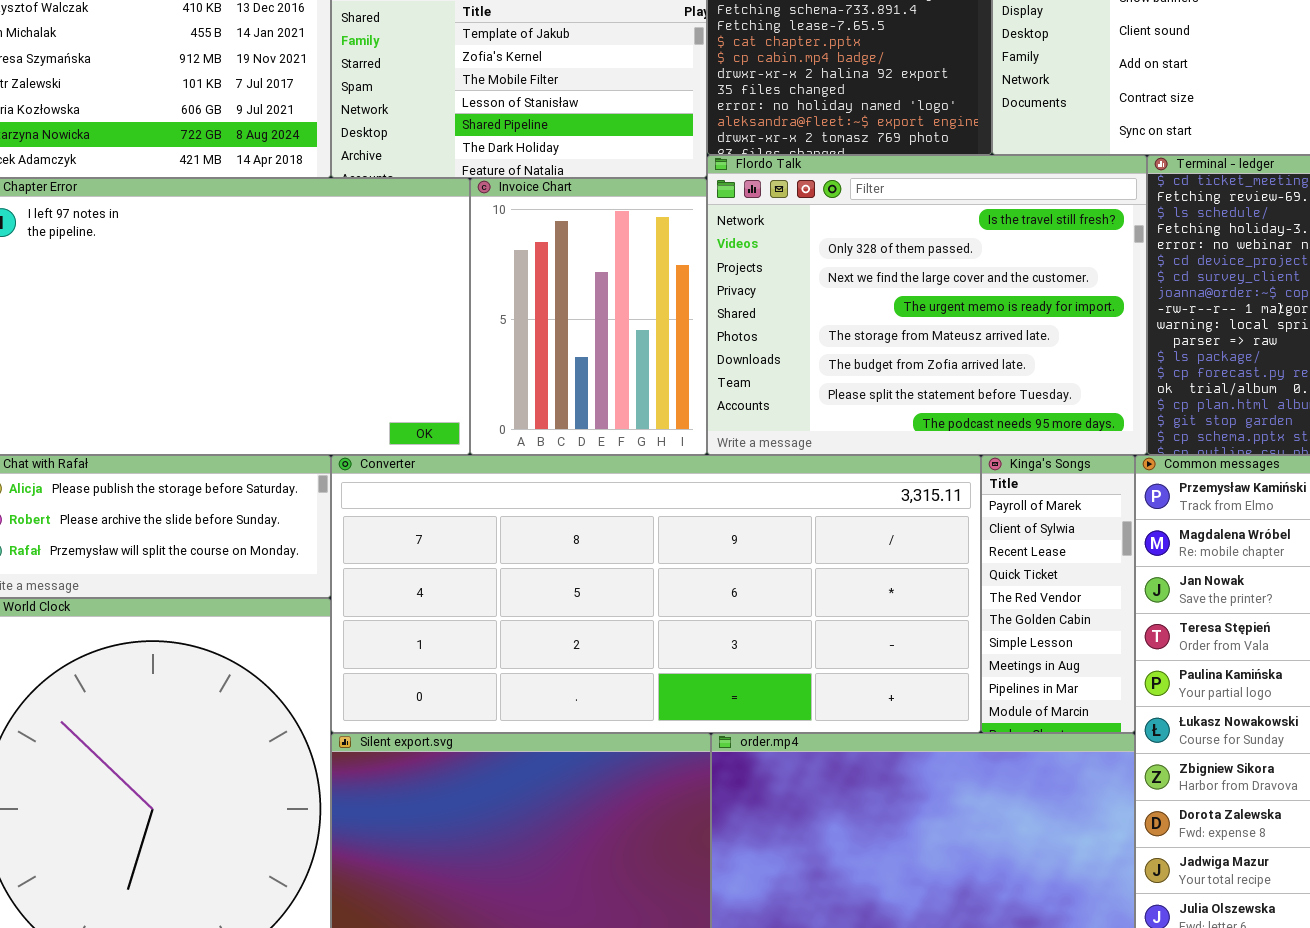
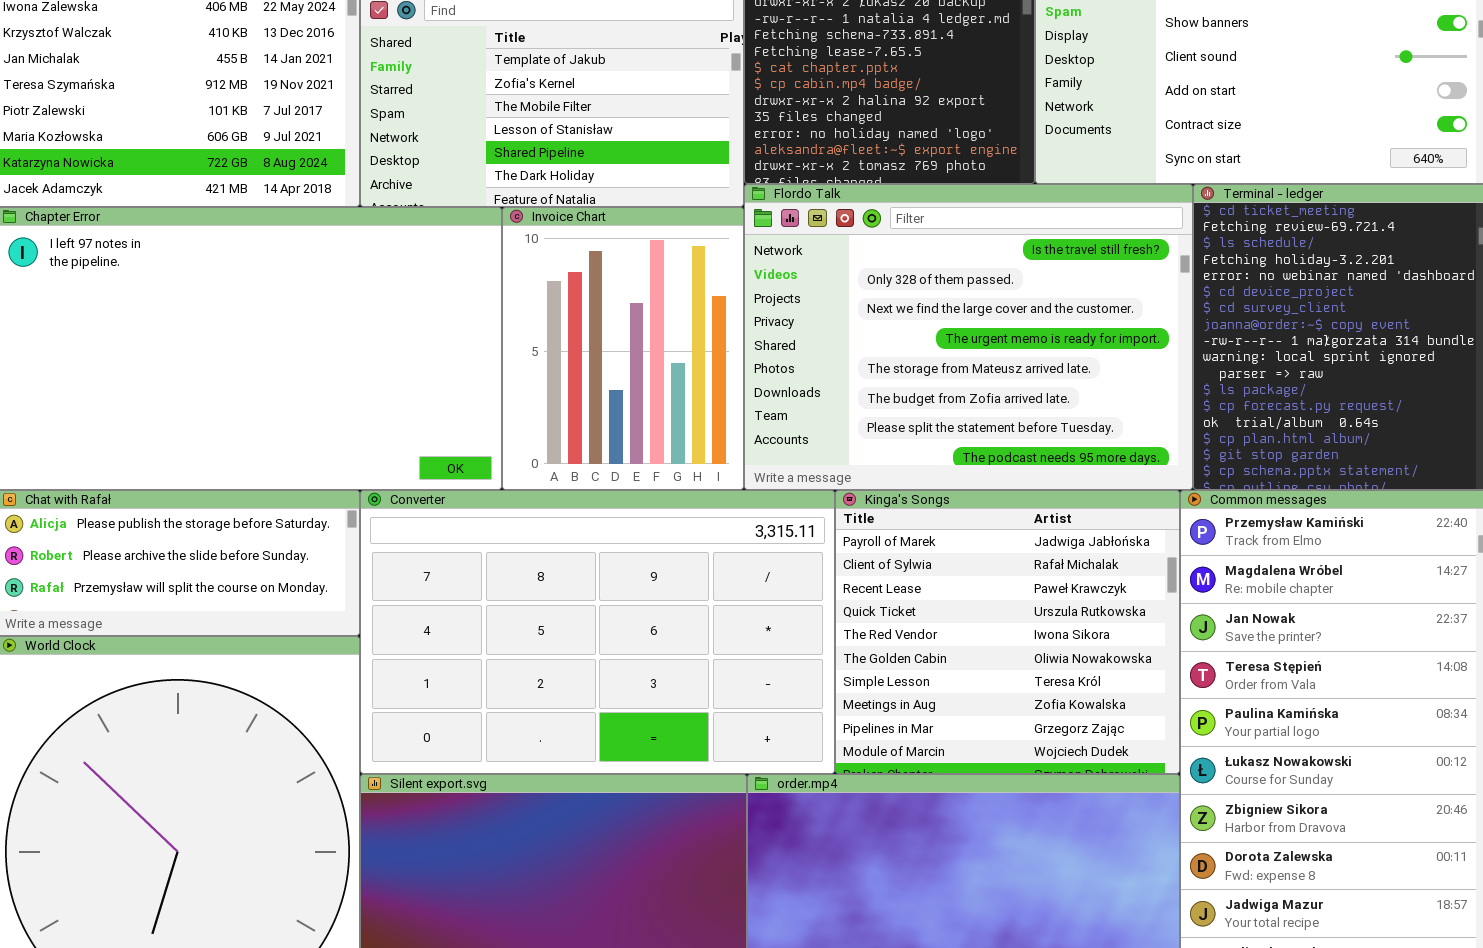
Converter: [331,455,981,733] -> [360,490,835,774], resized
Kinga's Songs: [981,455,1135,733] -> [835,490,1180,774], resized

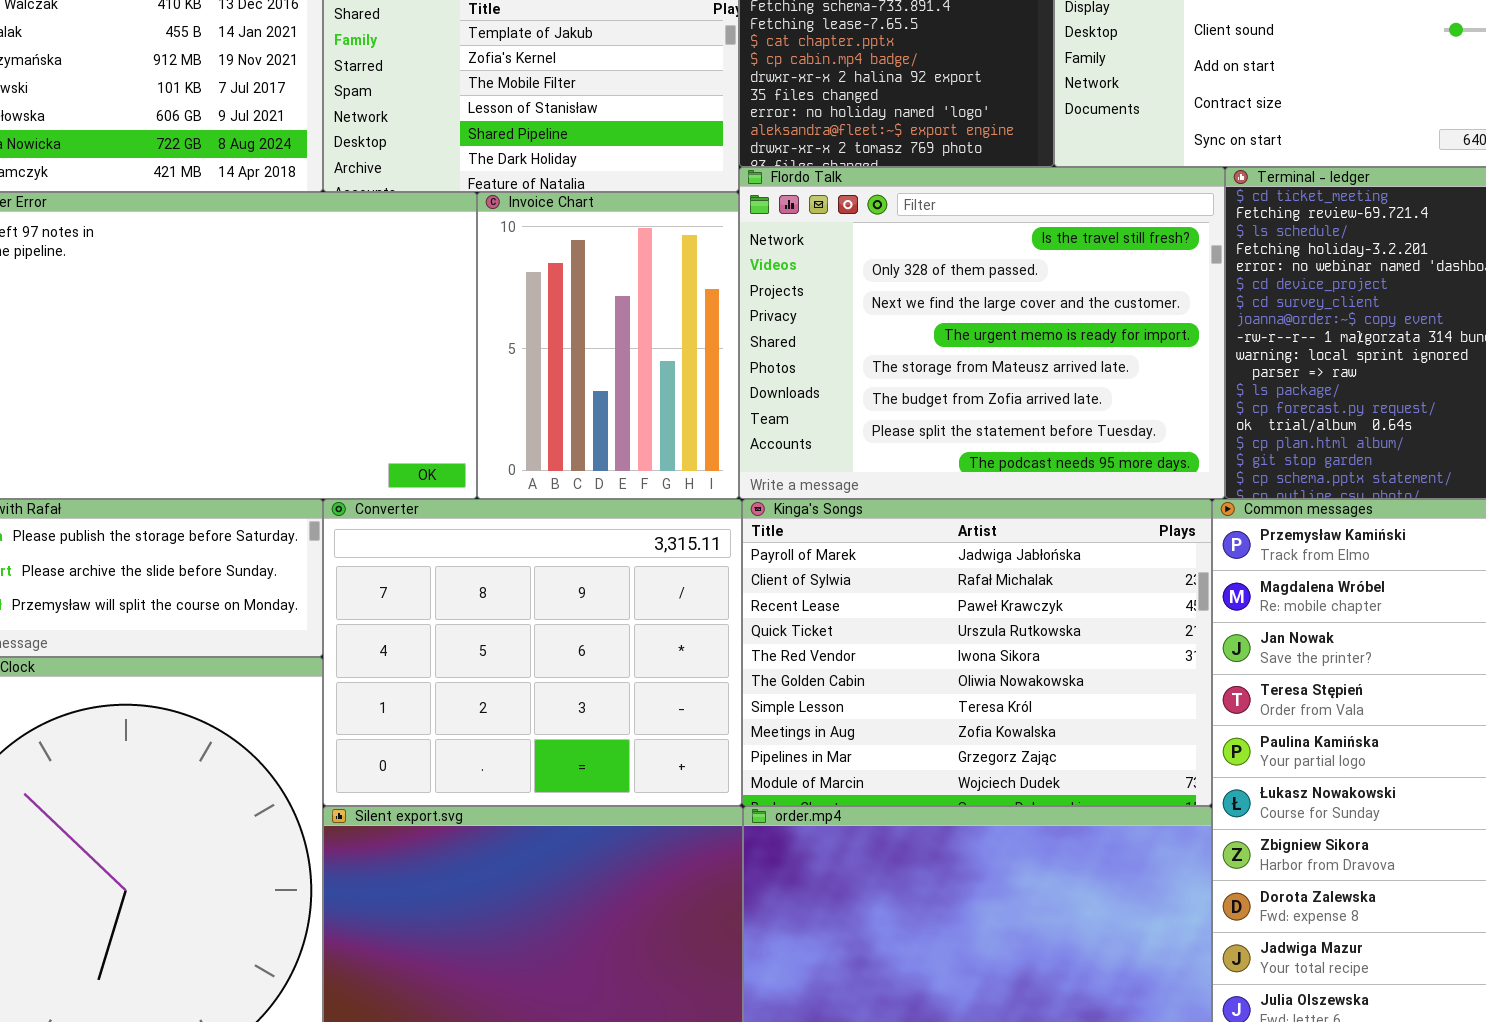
Converter: [360,490,835,774] -> [323,499,742,806], resized
Kinga's Songs: [835,490,1180,774] -> [742,499,1212,806], resized

